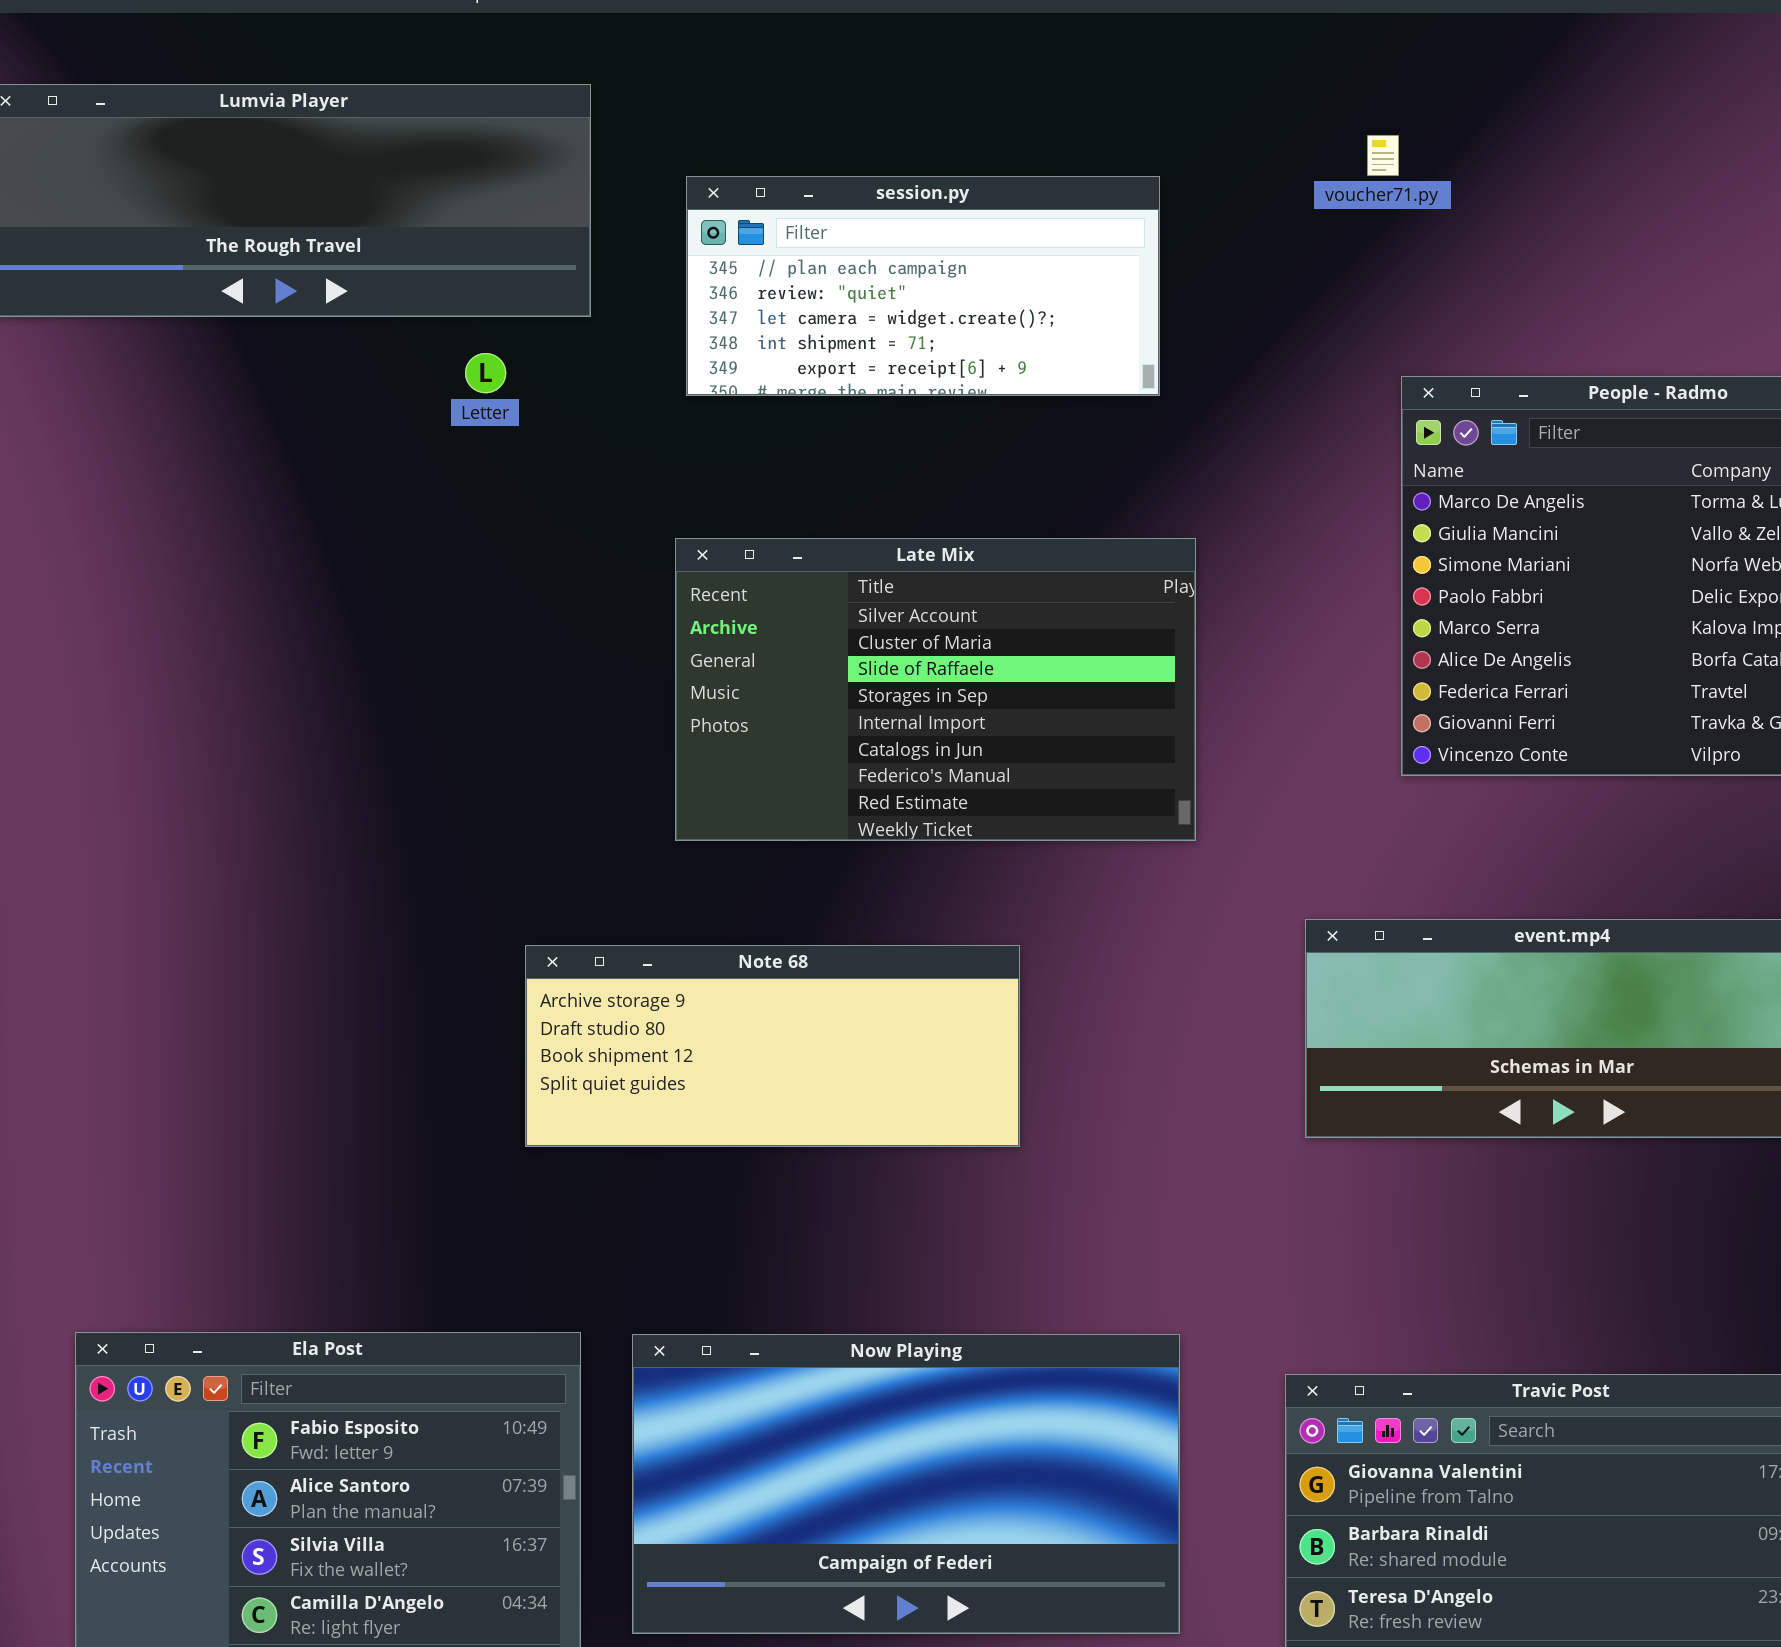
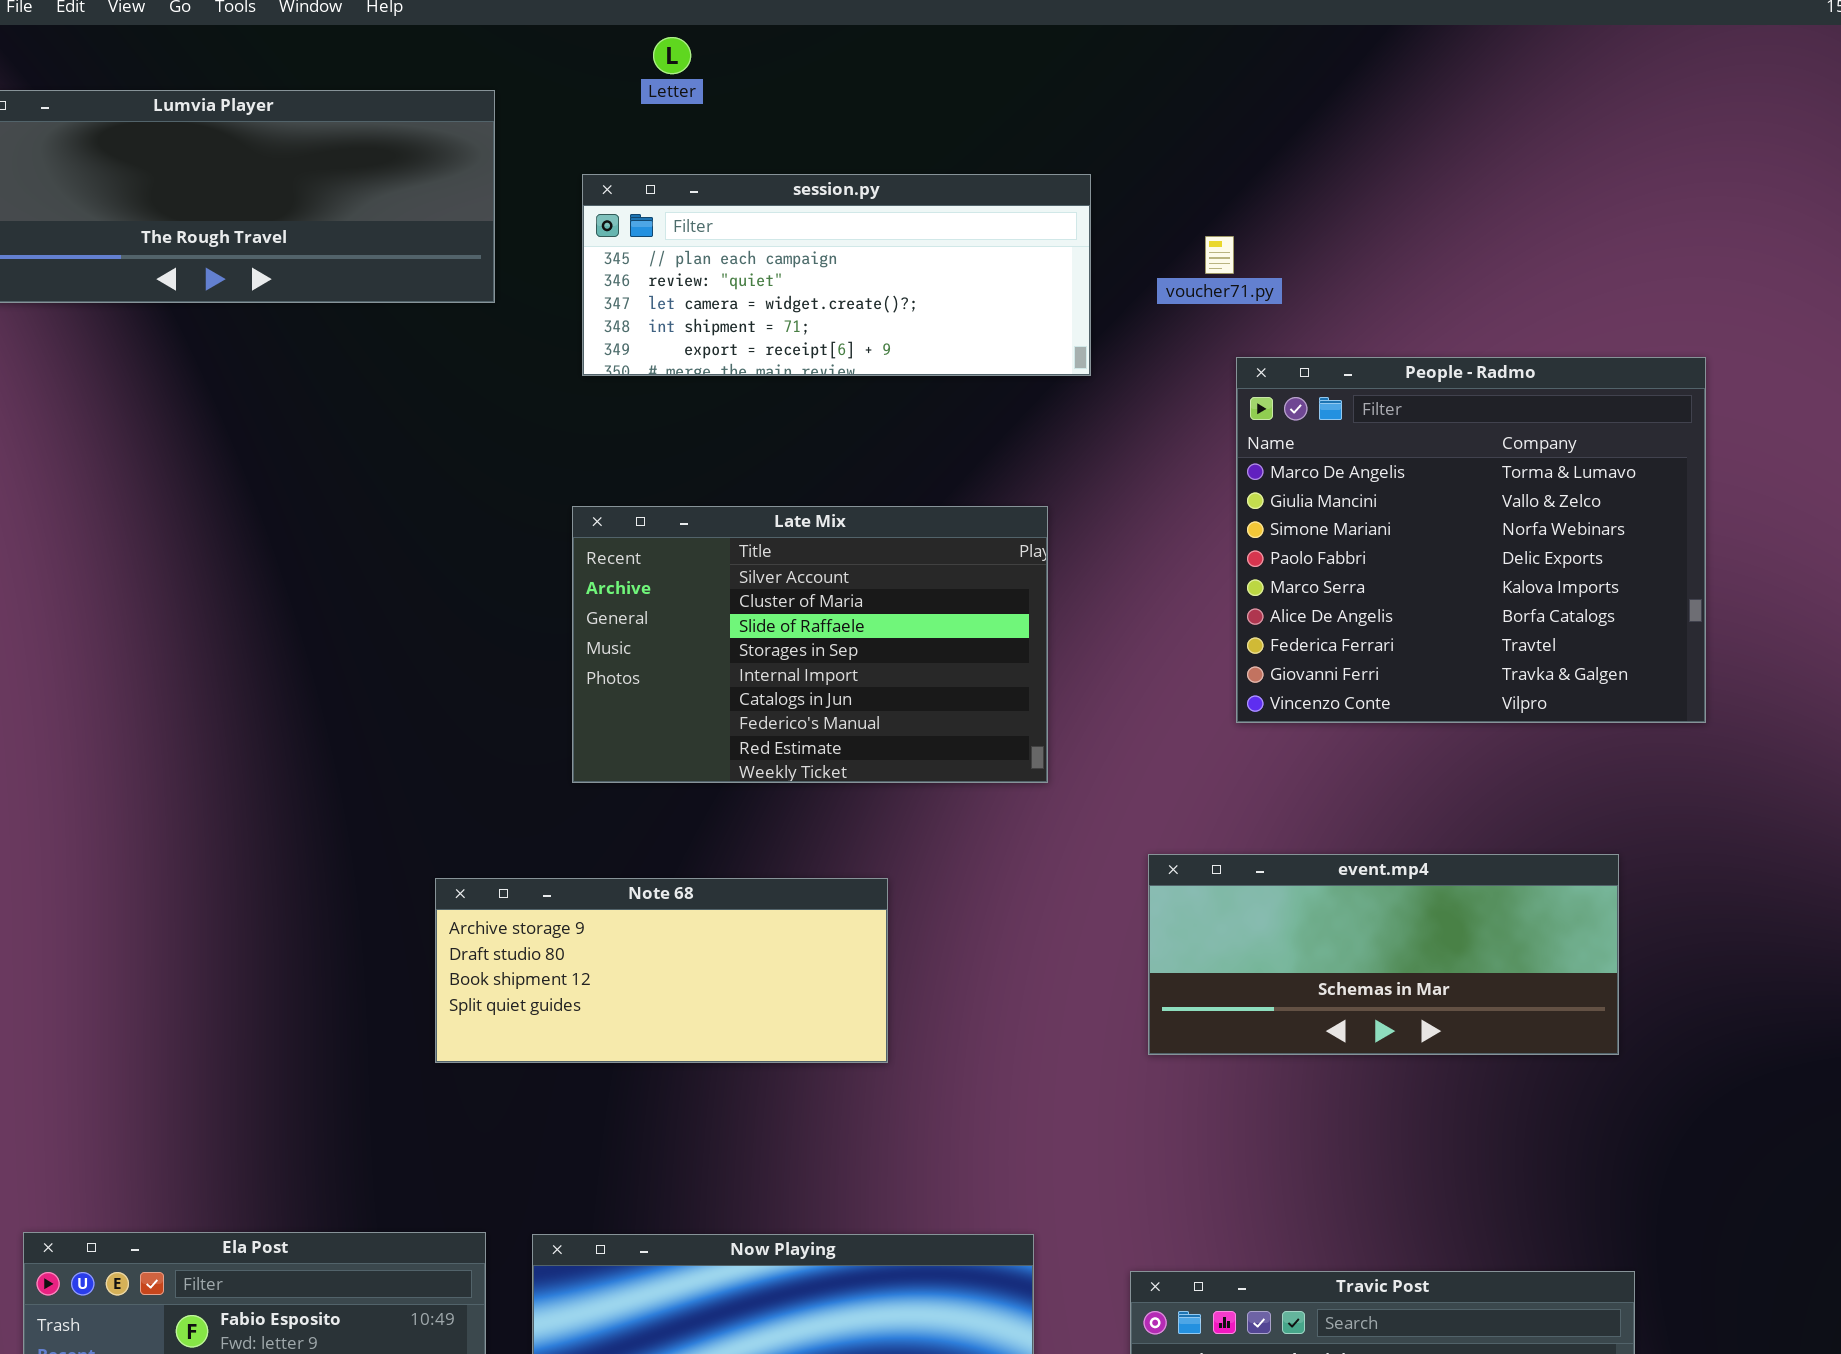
voucher71.py: [1367,135,1399,176] -> [1205,236,1234,274], moved
session.py: [686,176,1160,396] -> [582,174,1091,376], resized
Letter: [465,353,506,393] -> [653,37,691,74], moved

